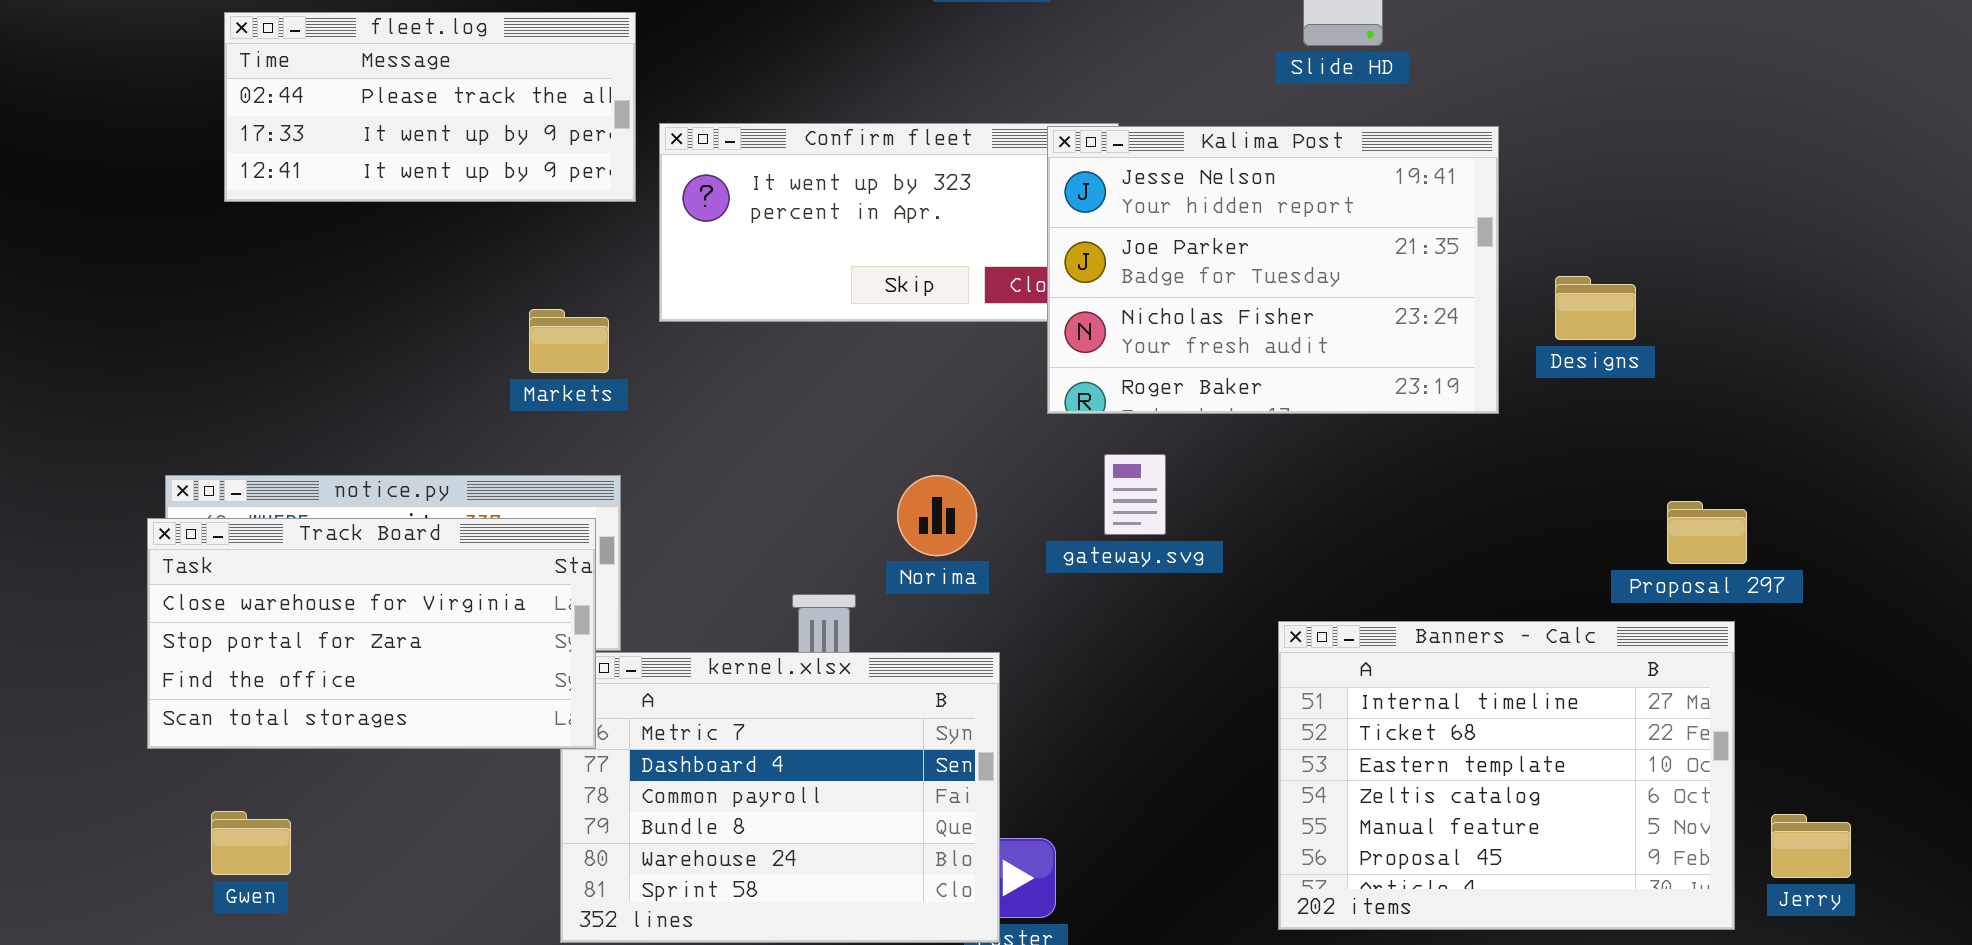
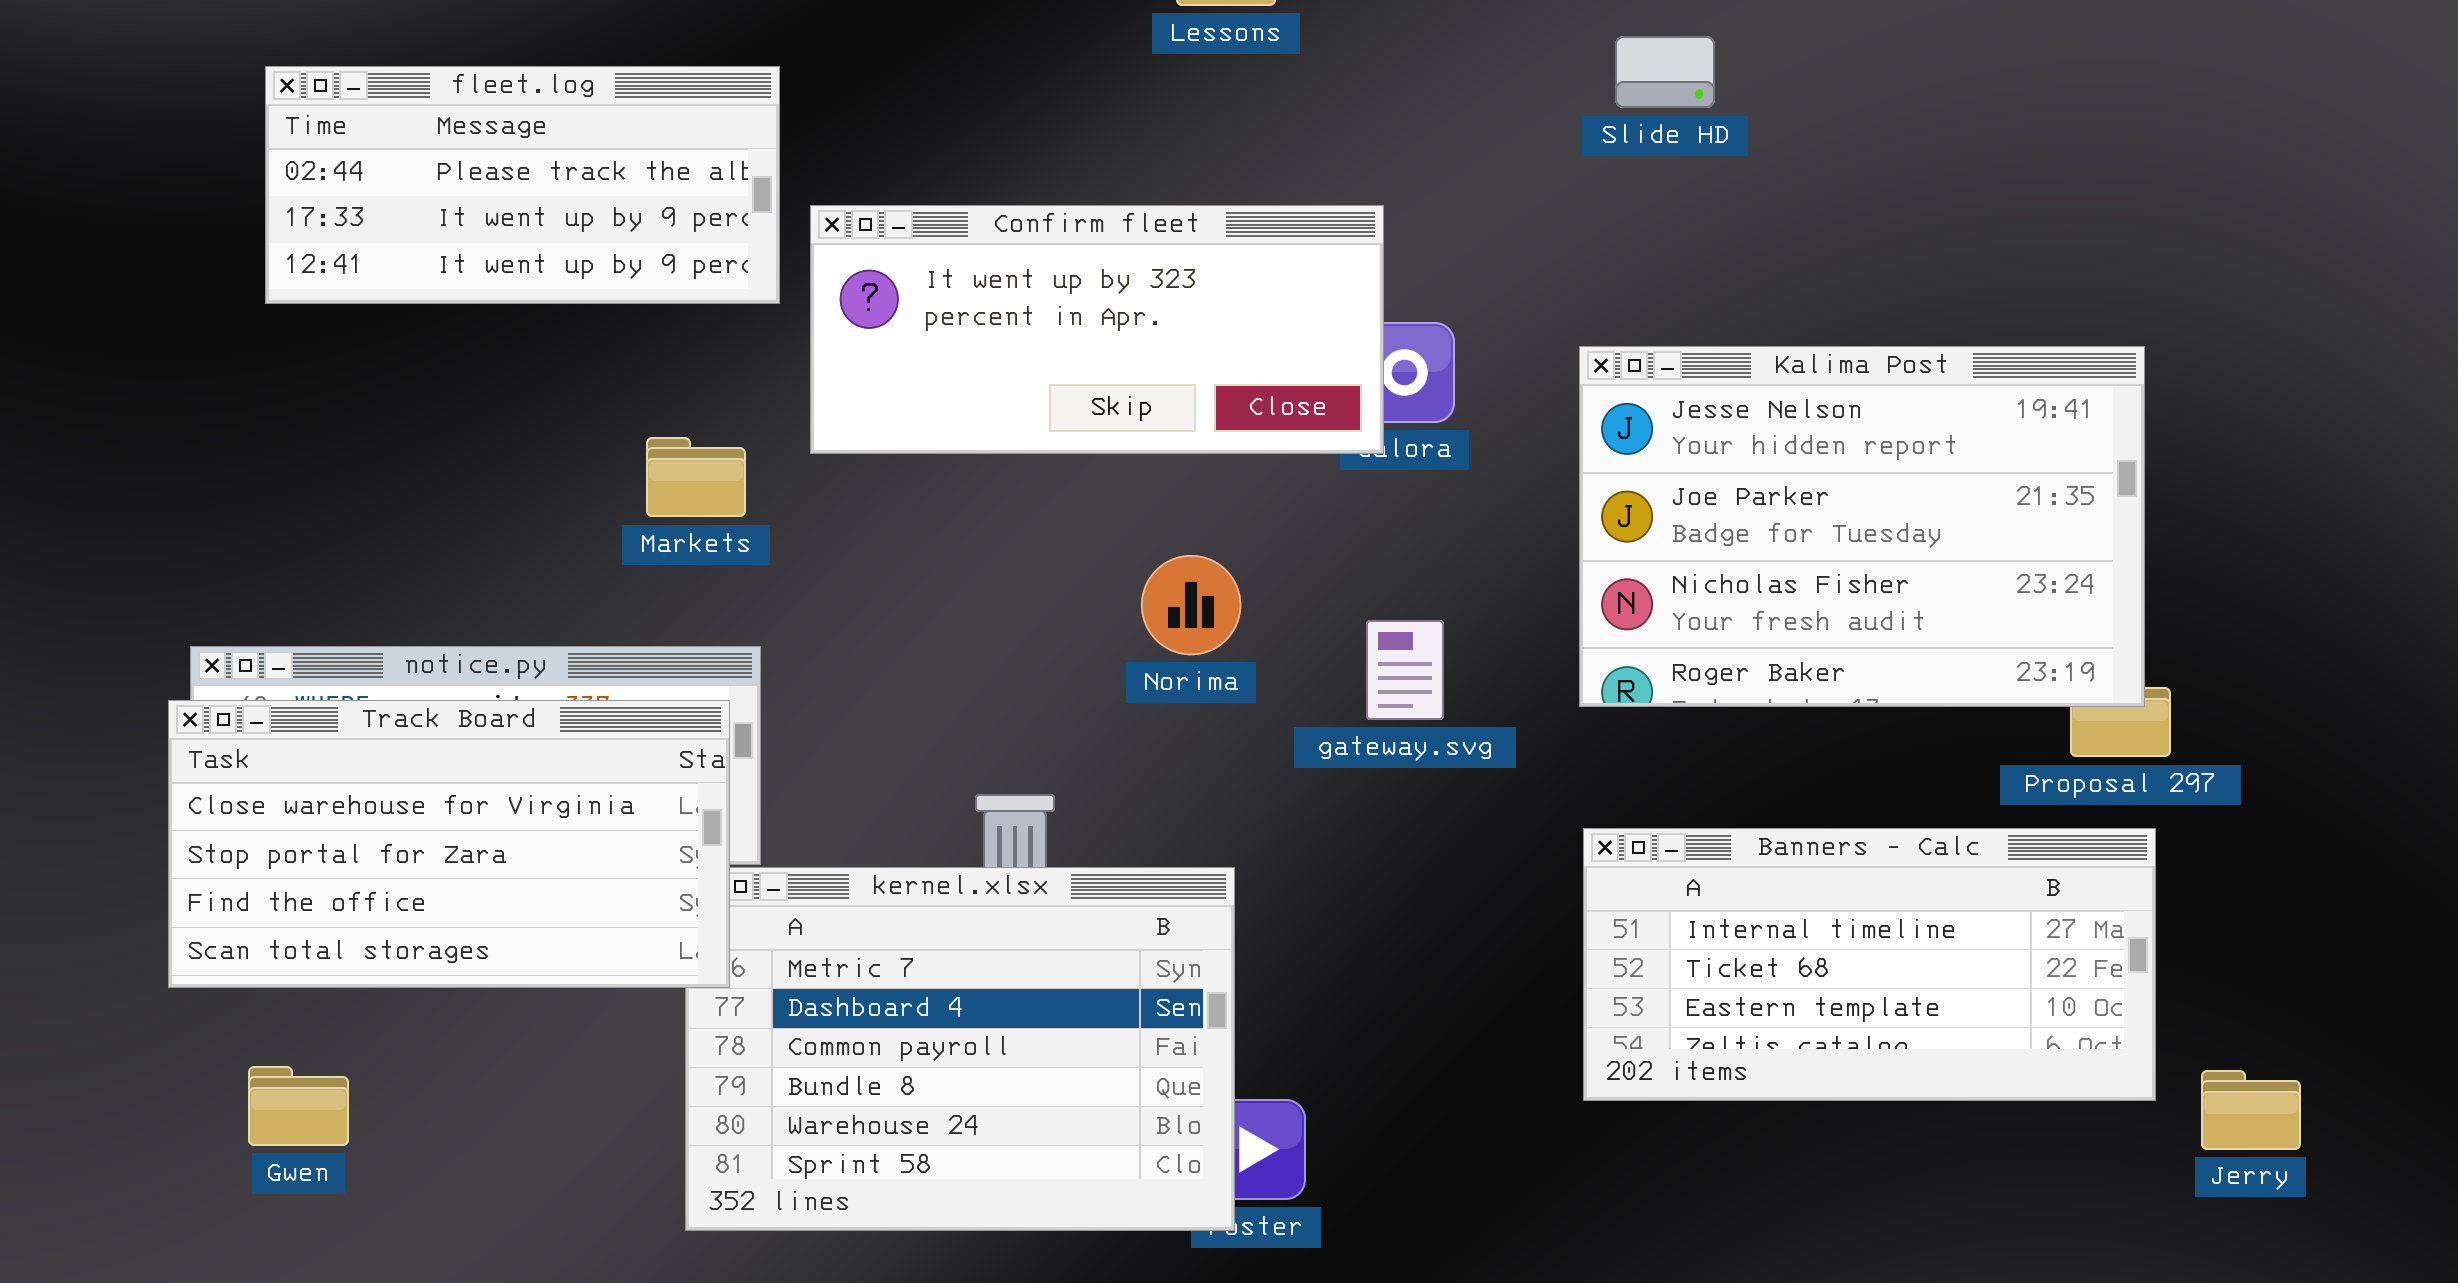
Kalima Post: [1047,126,1499,414] -> [1579,346,2145,707], moved
Norima: [897,475,977,556] -> [1141,555,1241,655], moved
Banners - Calc: [1278,621,1735,930] -> [1583,828,2156,1101], resized

